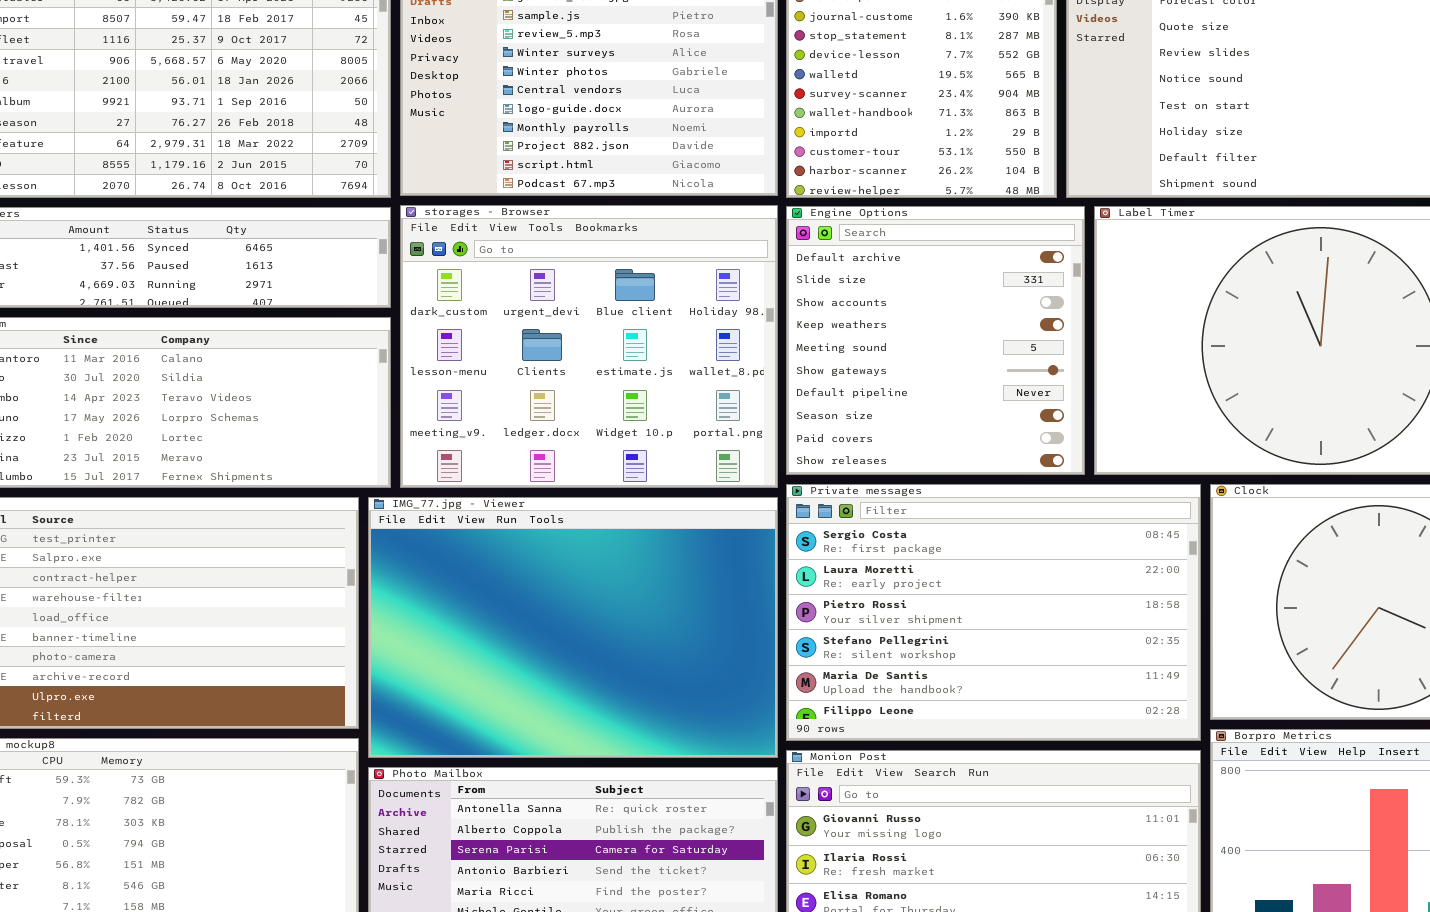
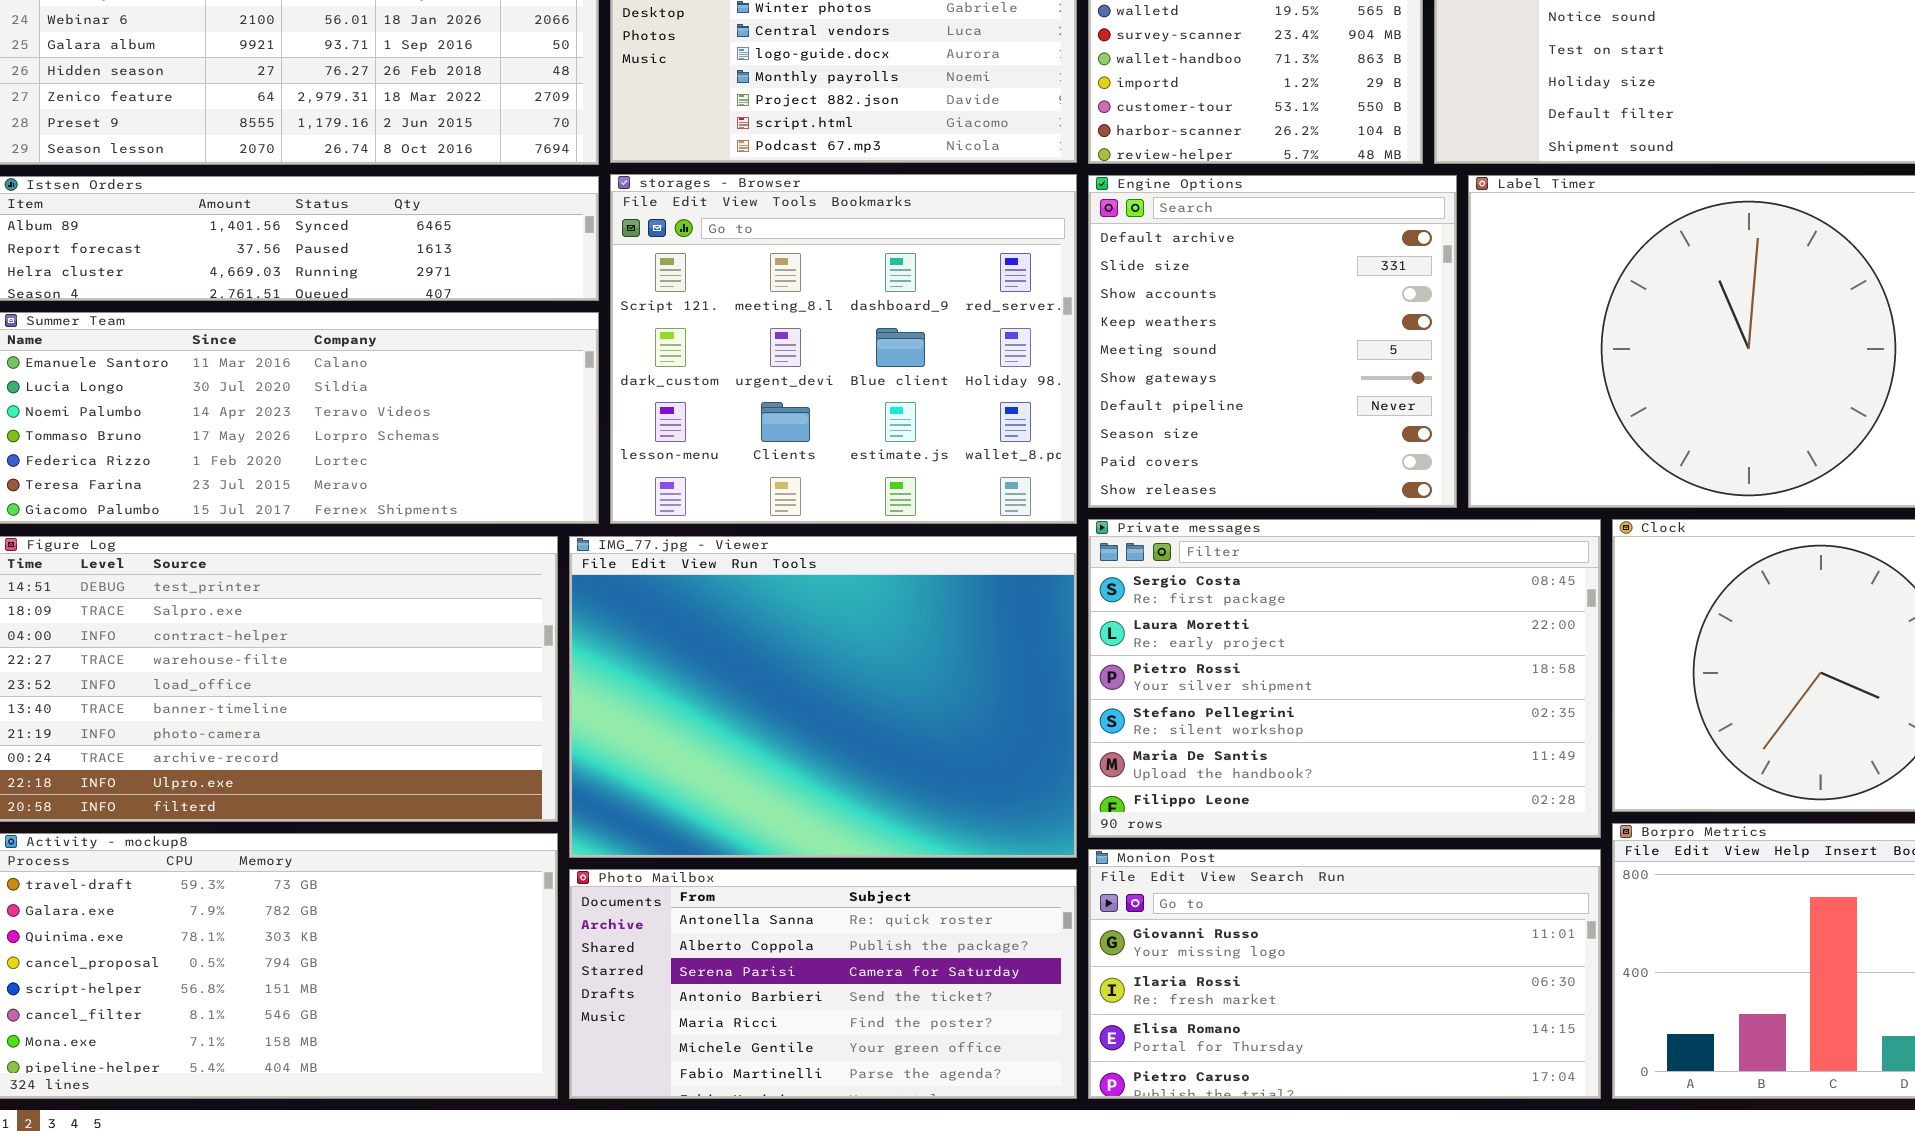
storages - Browser: [400,205,778,488] -> [610,174,1077,524], scrolled up 1 row

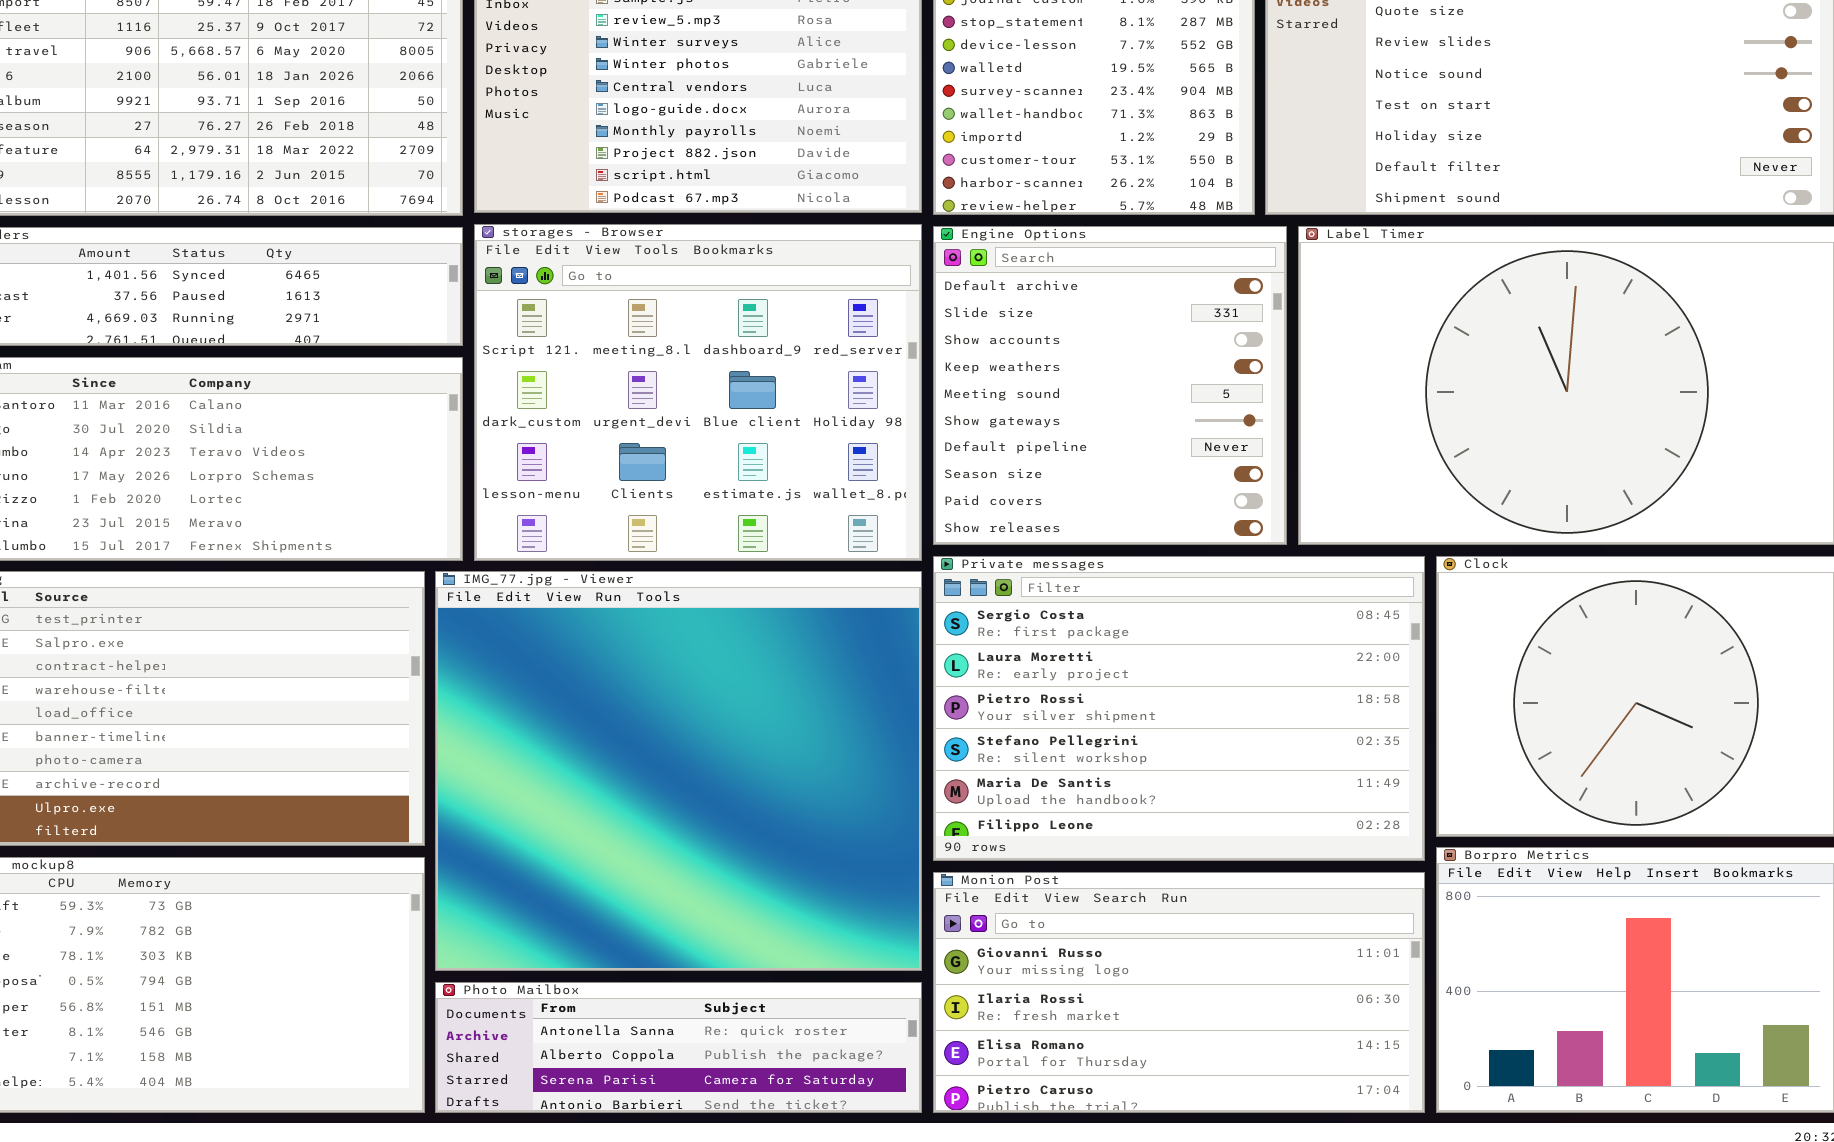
IMG_77.jpg - Viewer: [569,536,1077,858] -> [435,571,922,971], resized
Photo Mailbox: [569,869,1077,1099] -> [435,982,922,1113], resized

